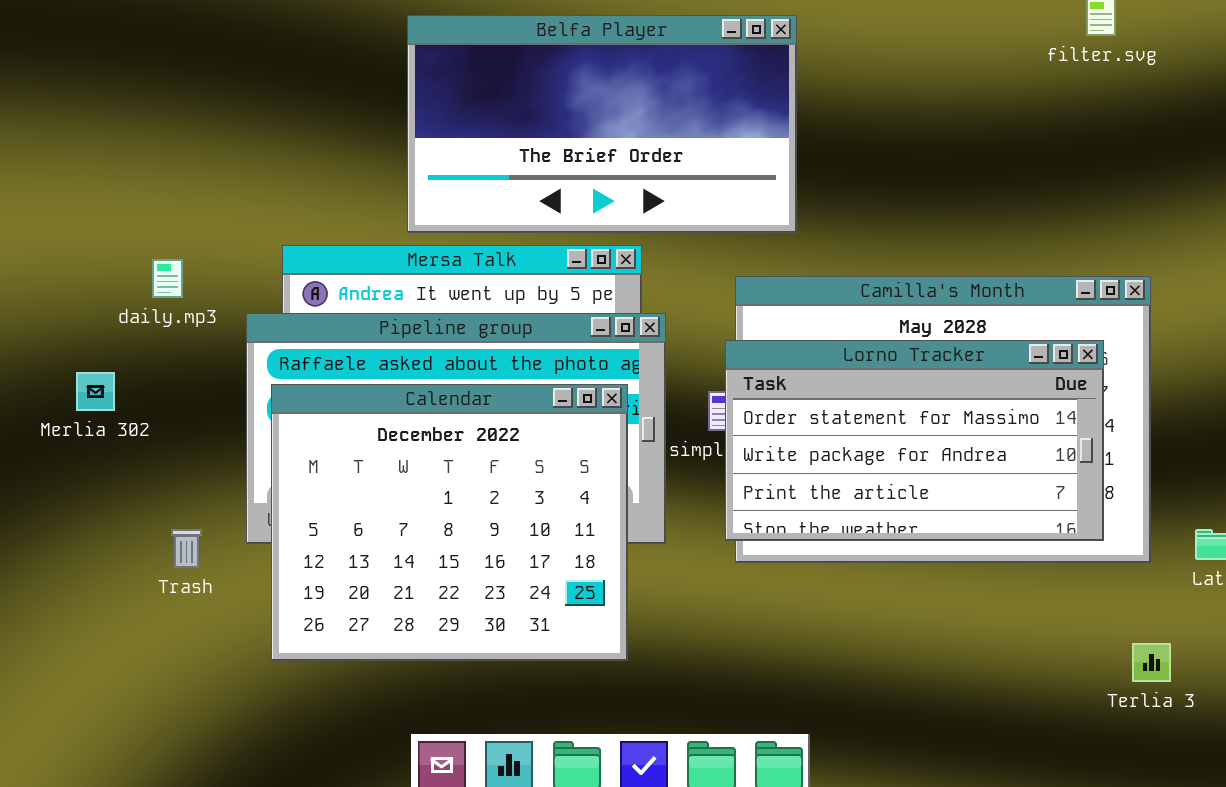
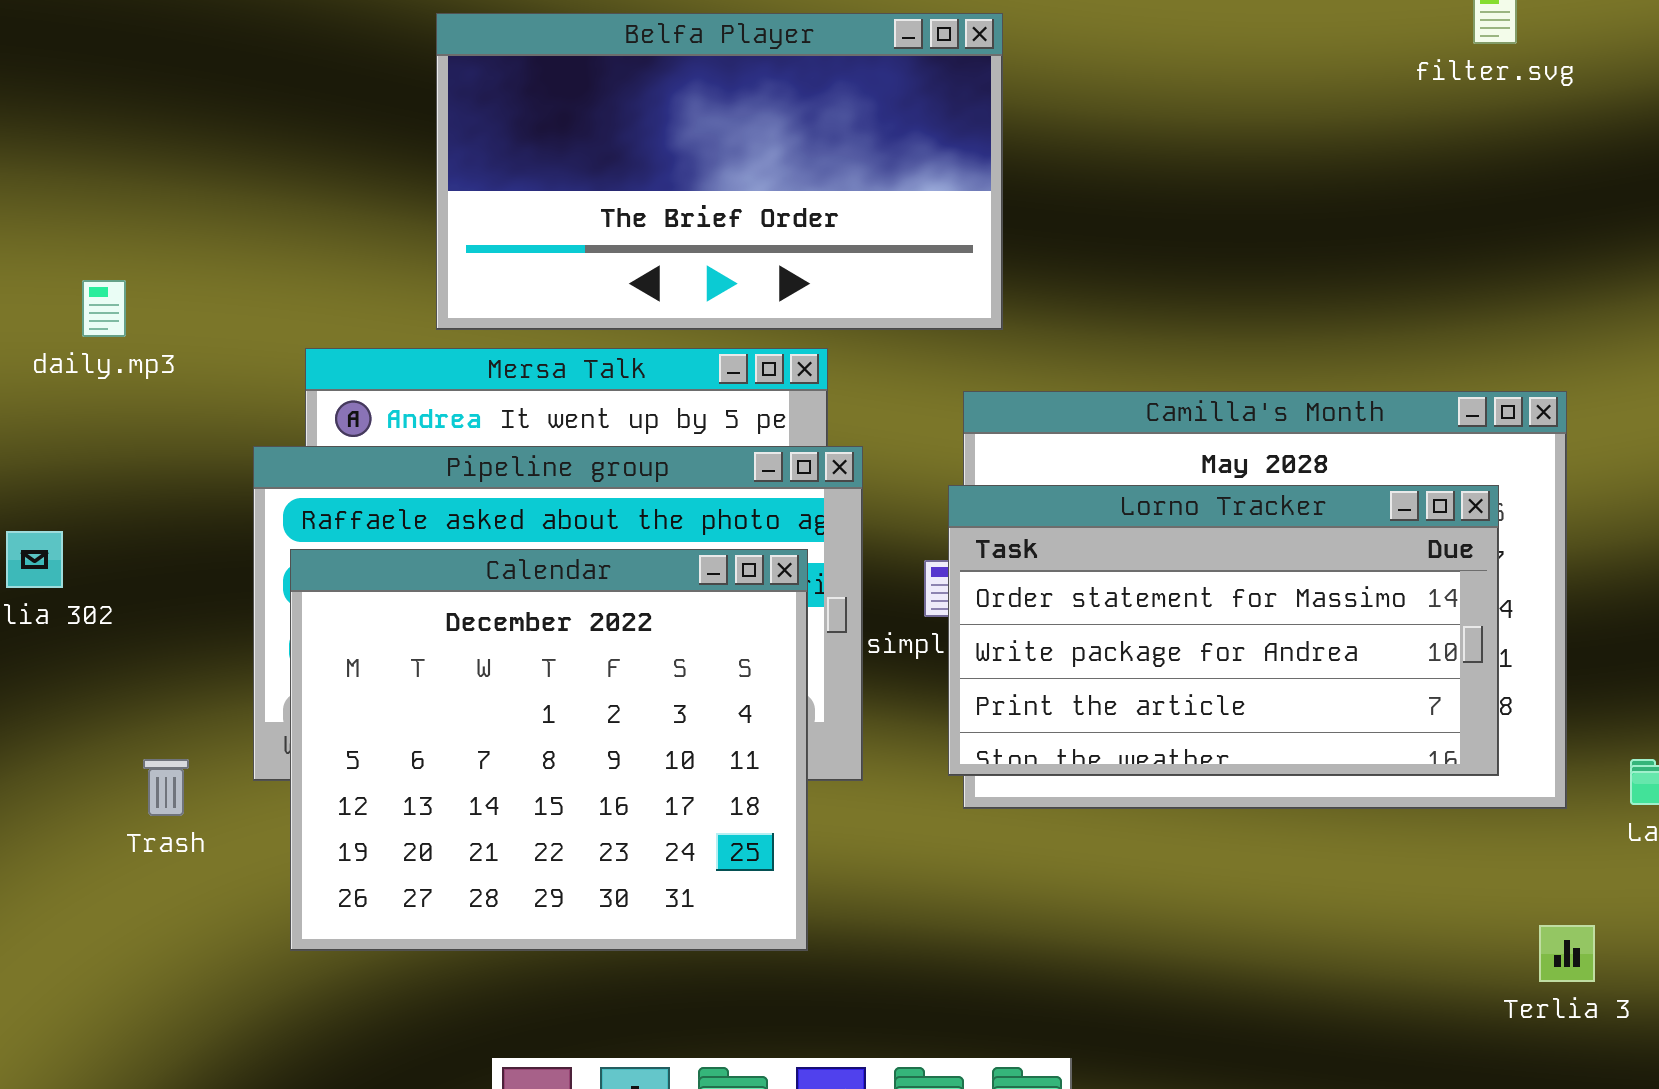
Belfa Player: [407,15,797,233] -> [436,13,1003,330], moved
daily.mp3: [152,259,183,298] -> [82,280,126,337], moved

